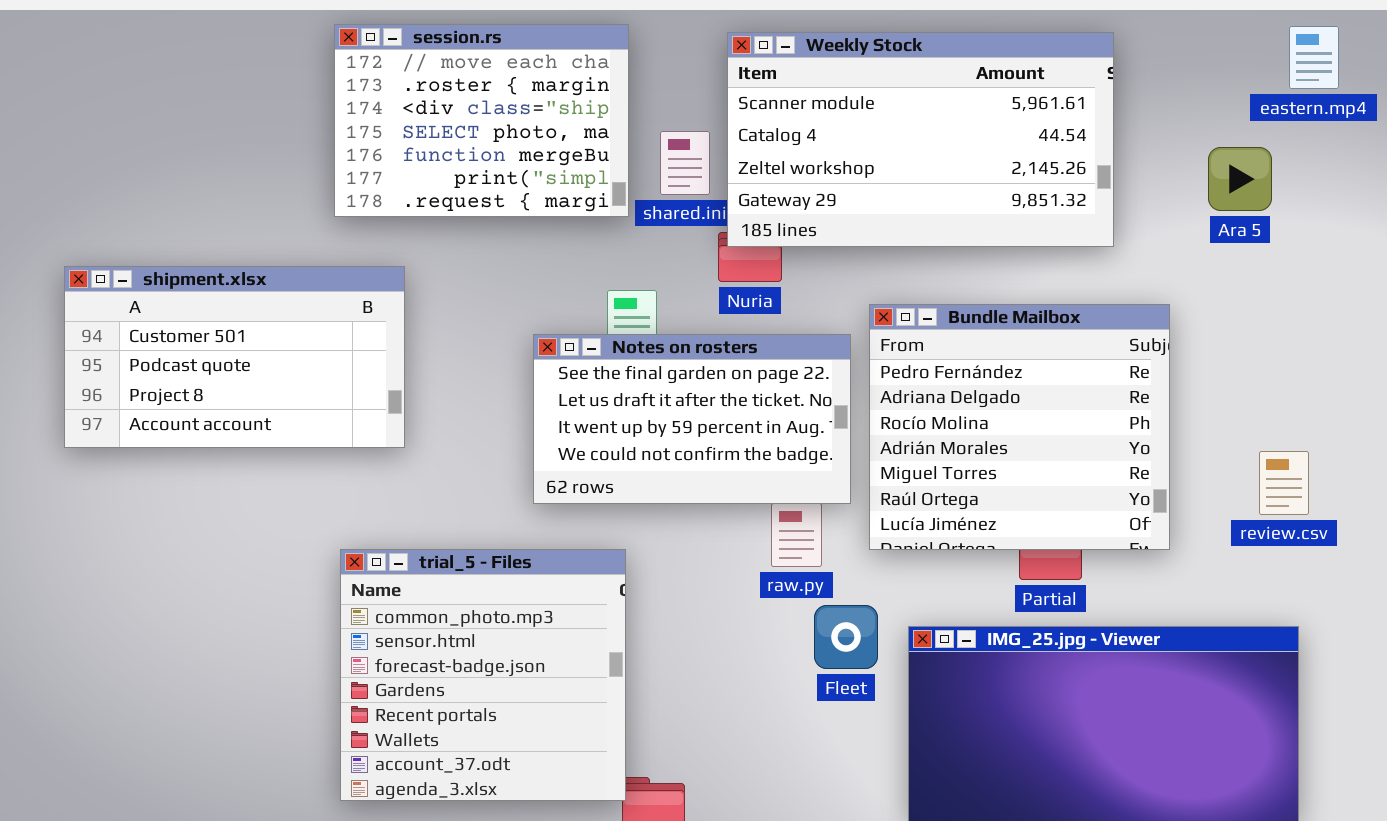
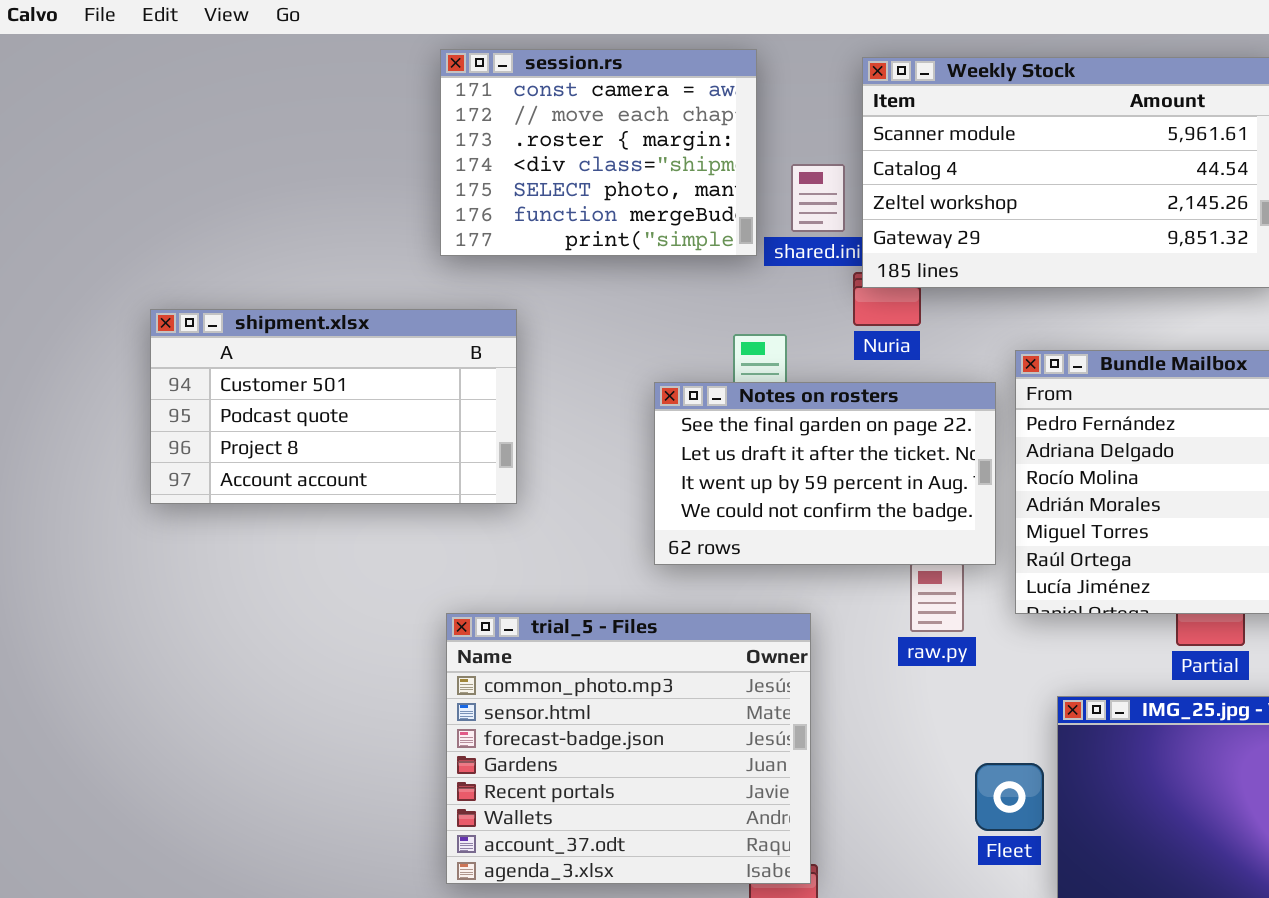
session.rs: [334,24,629,217] -> [440,49,757,256], scrolled up 1 row
trial_5 - Files: [340,549,626,801] -> [446,613,811,884], resized
Fleet: [814,605,878,669] -> [975,763,1044,831], moved

